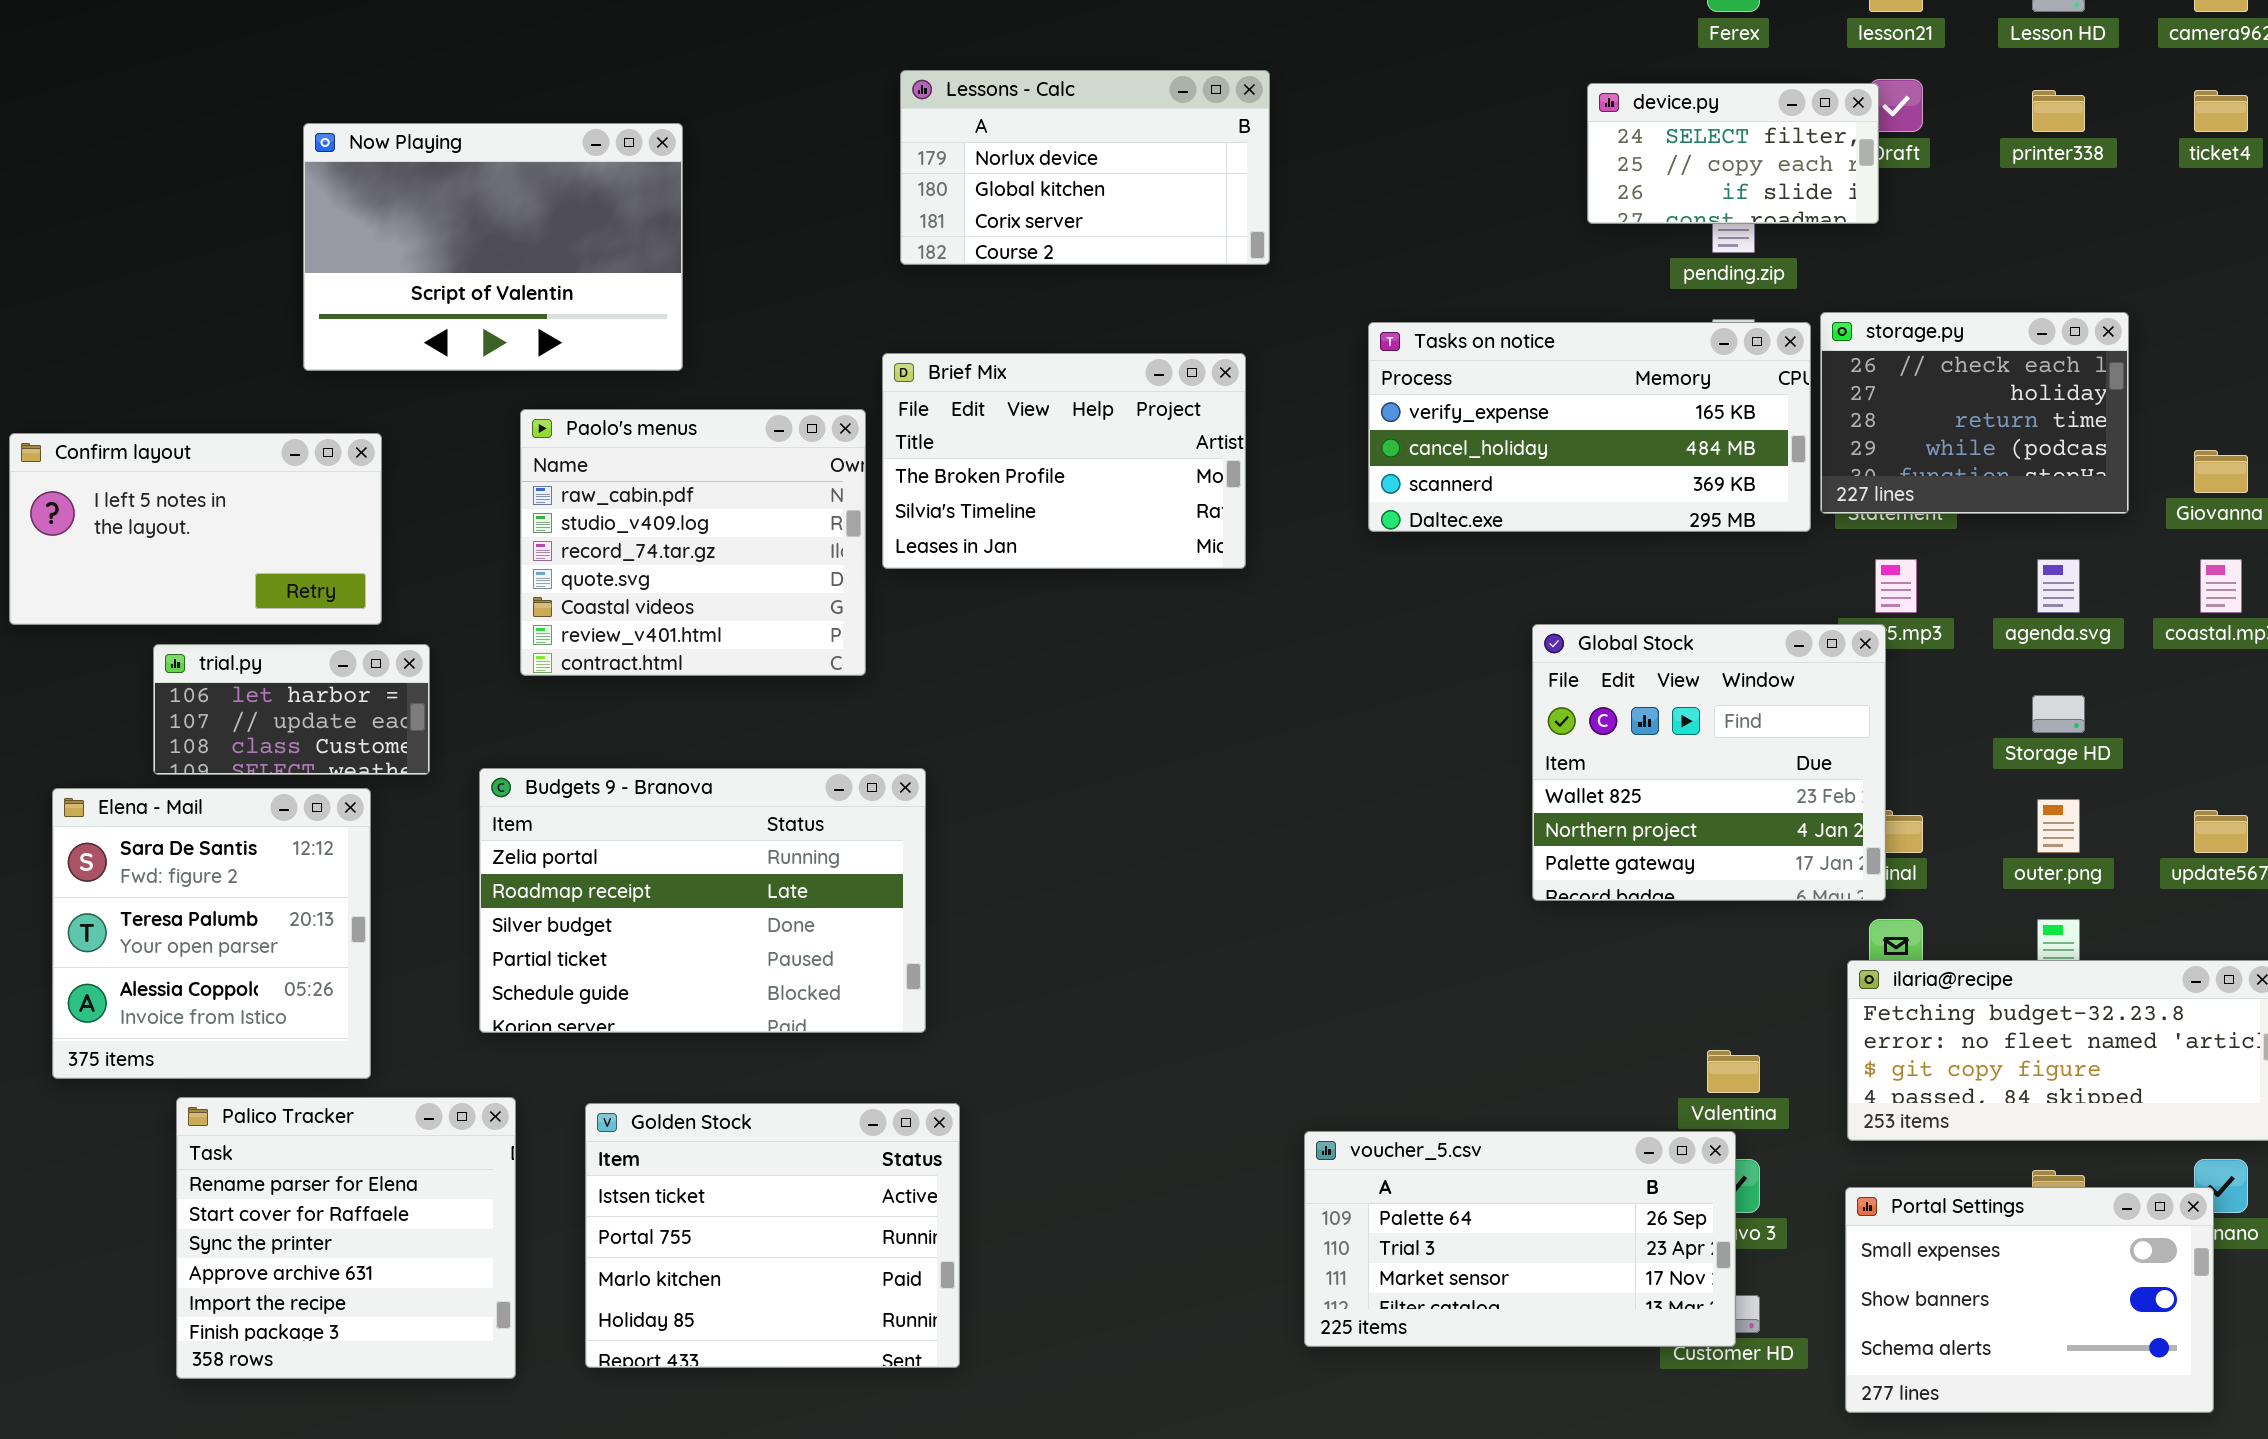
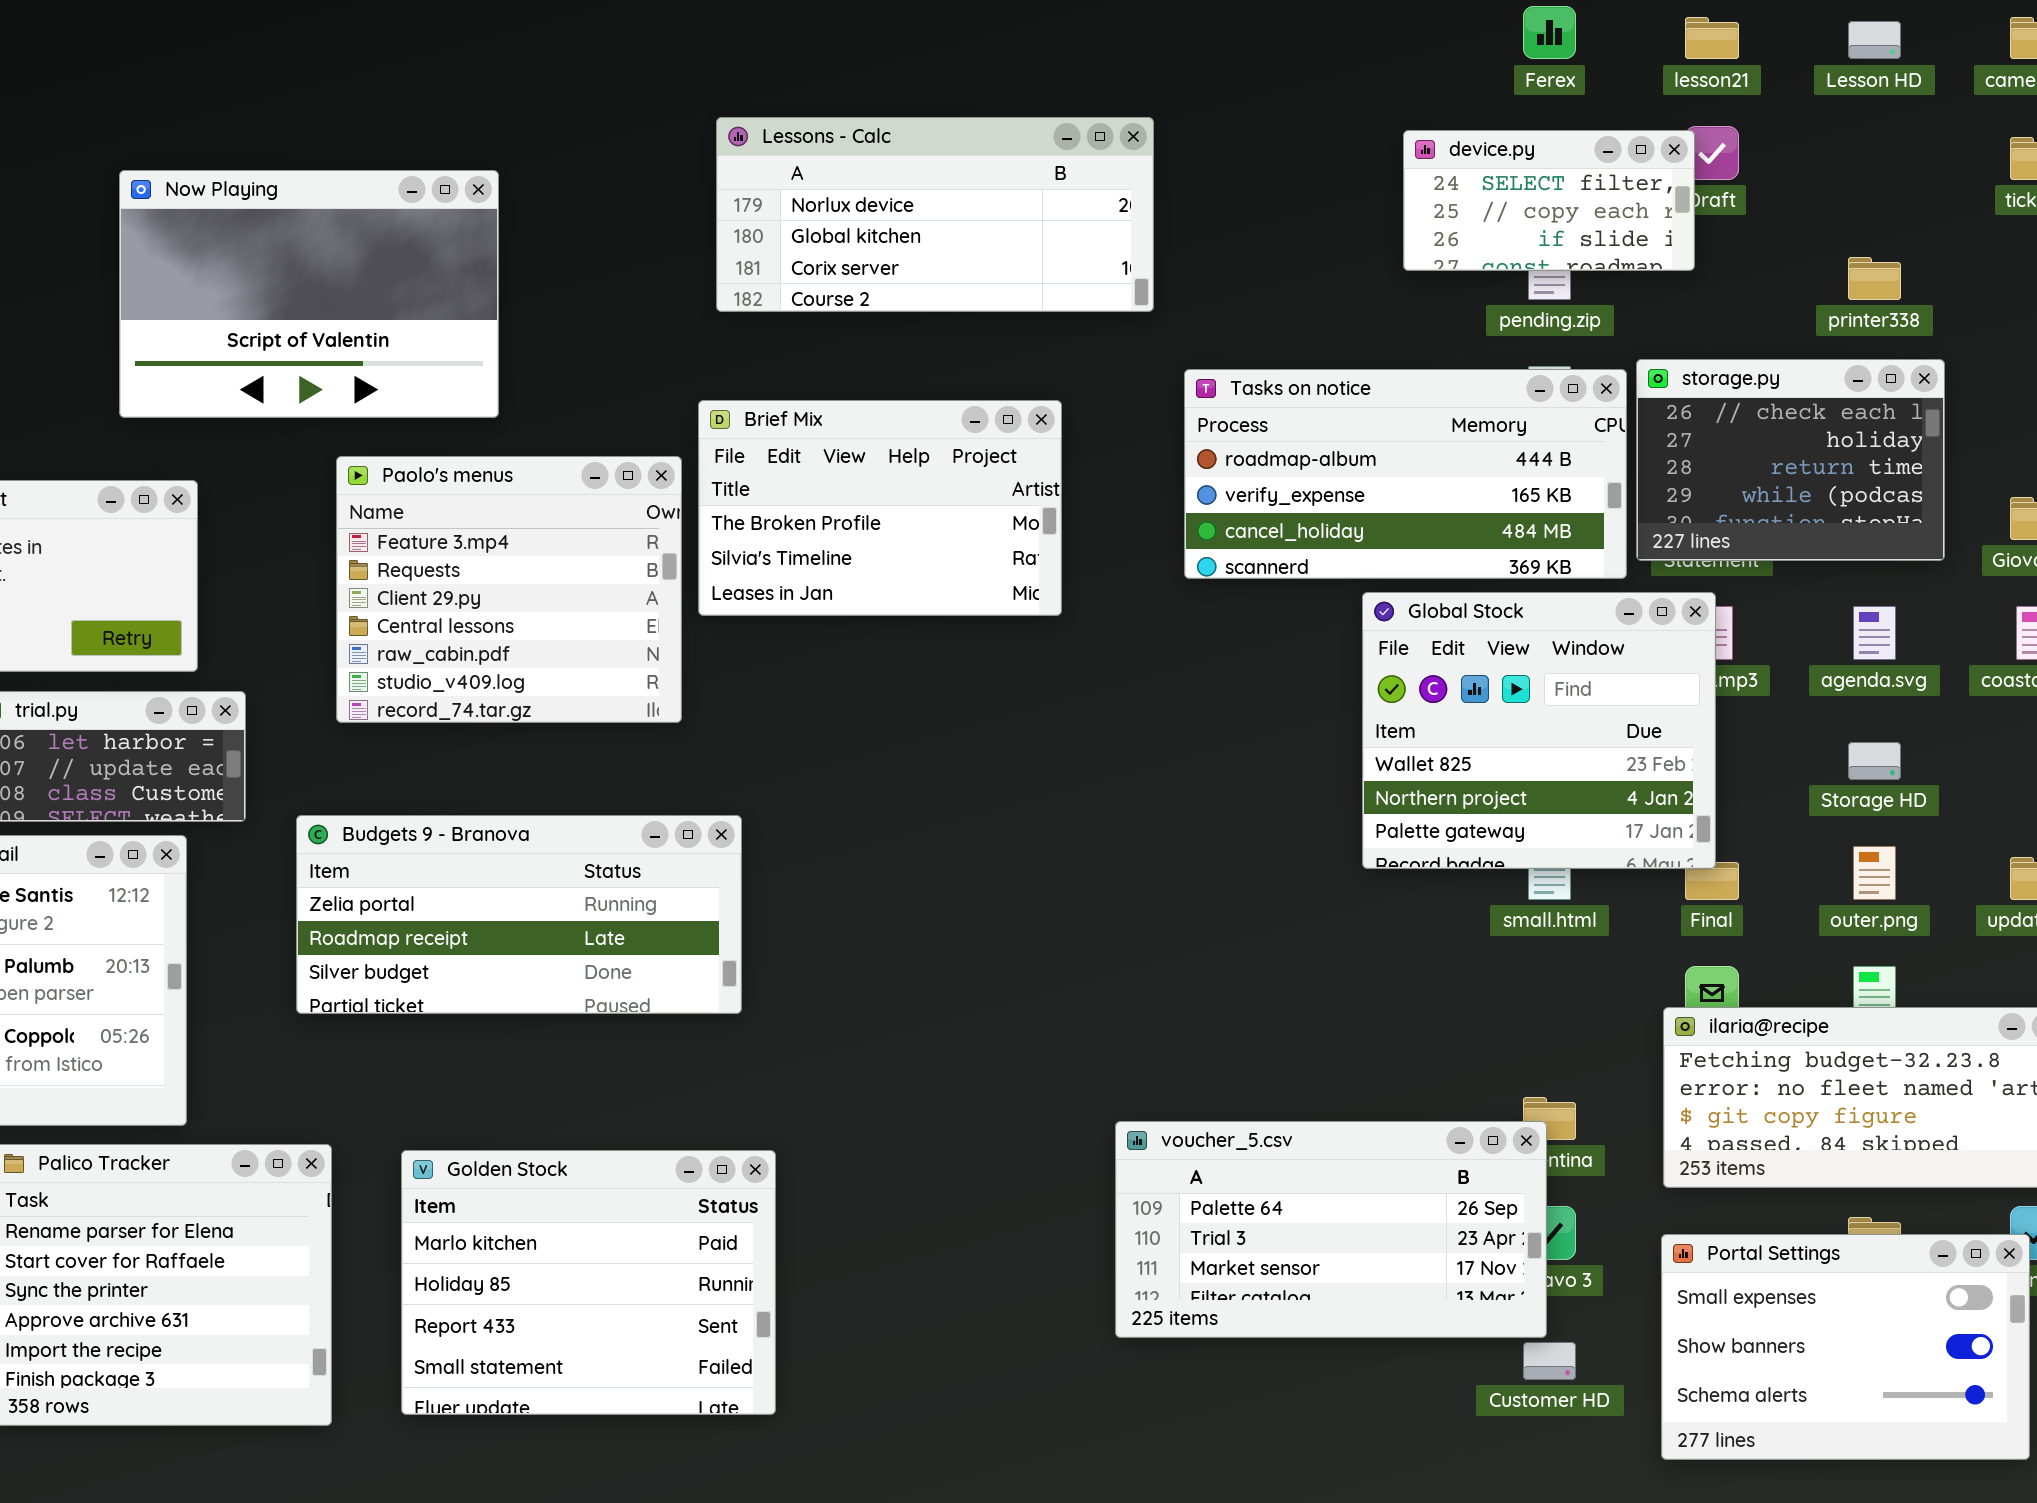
Lessons - Calc: [900,70,1270,265] -> [716,117,1154,312], resized
printer338: [2032,90,2085,132] -> [1848,257,1901,300], moved
Tasks on notice: [1368,322,1811,532] -> [1184,369,1627,579], scrolled up 1 row
Paolo's menus: [520,409,866,676] -> [336,456,682,723], scrolled up 4 rows
Global Stock: [1532,624,1886,901] -> [1362,592,1716,869], moved
Budgets 9 - Branova: [479,768,926,1033] -> [296,815,742,1014], resized
Golden Stock: [585,1103,960,1368] -> [401,1150,776,1415], scrolled down 2 rows
voucher_5.csv: [1304,1131,1736,1347] -> [1115,1121,1547,1338], moved

